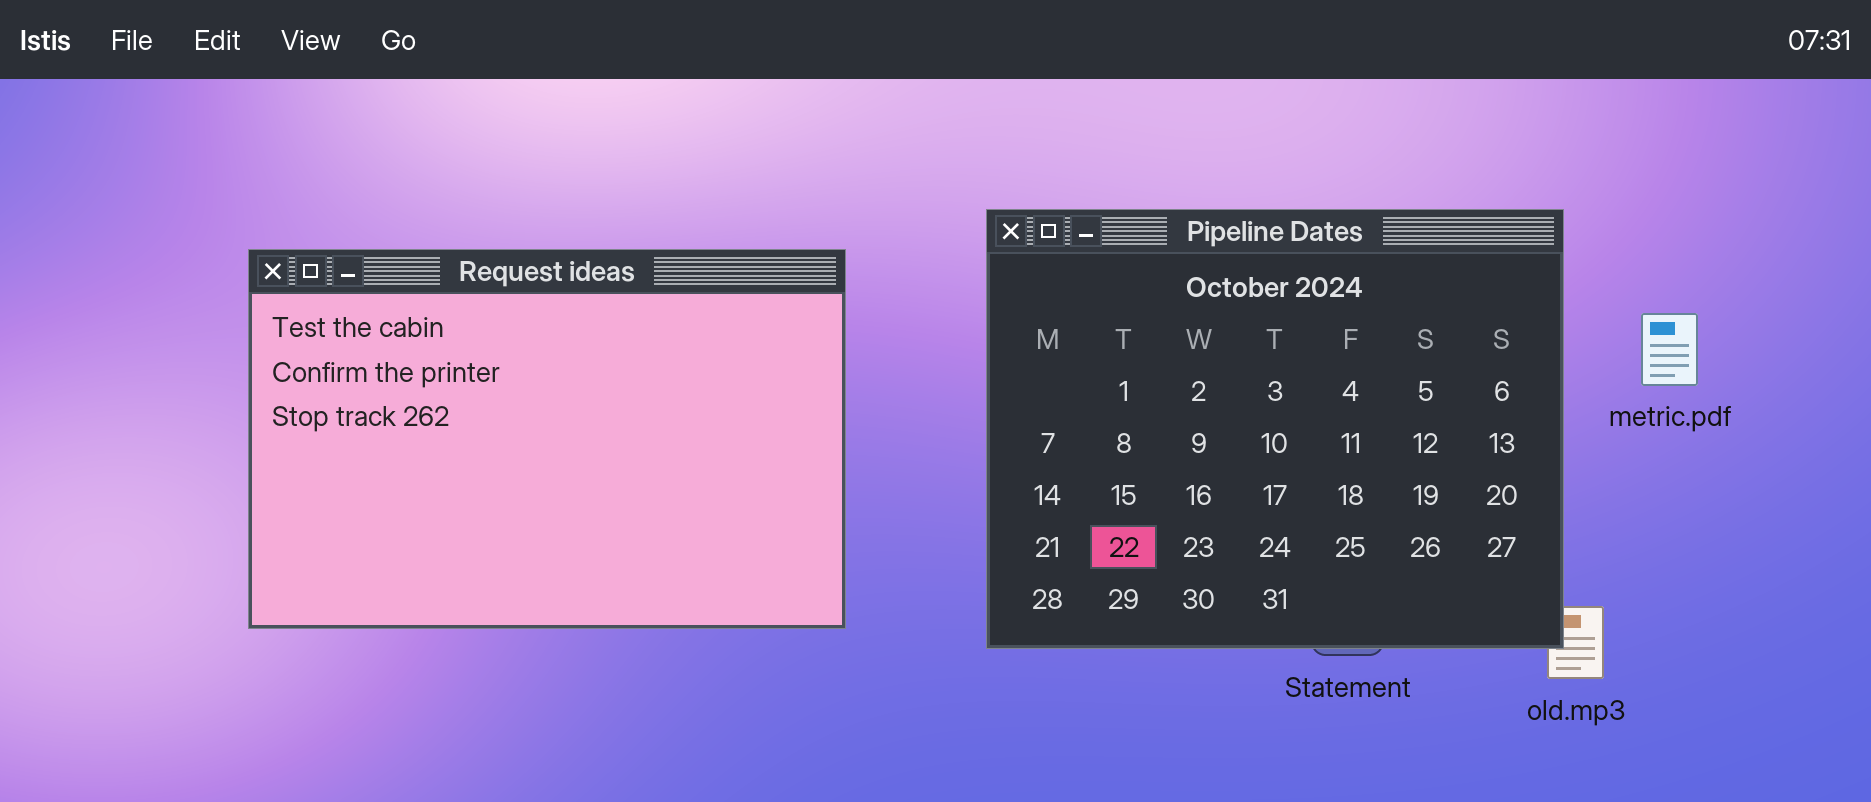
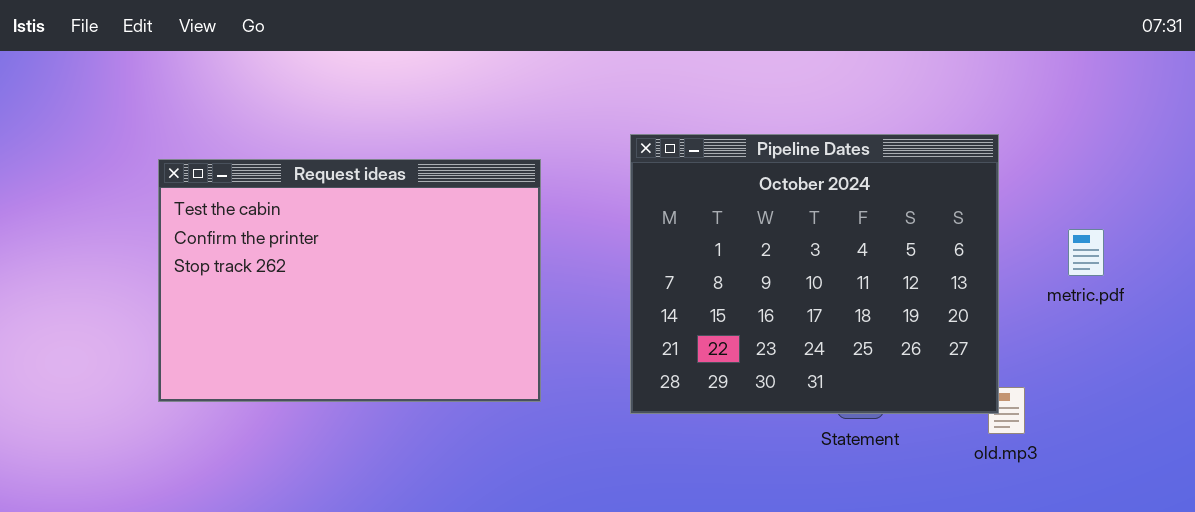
metric.pdf: [1641,313,1698,386] -> [1068,229,1104,276], moved

